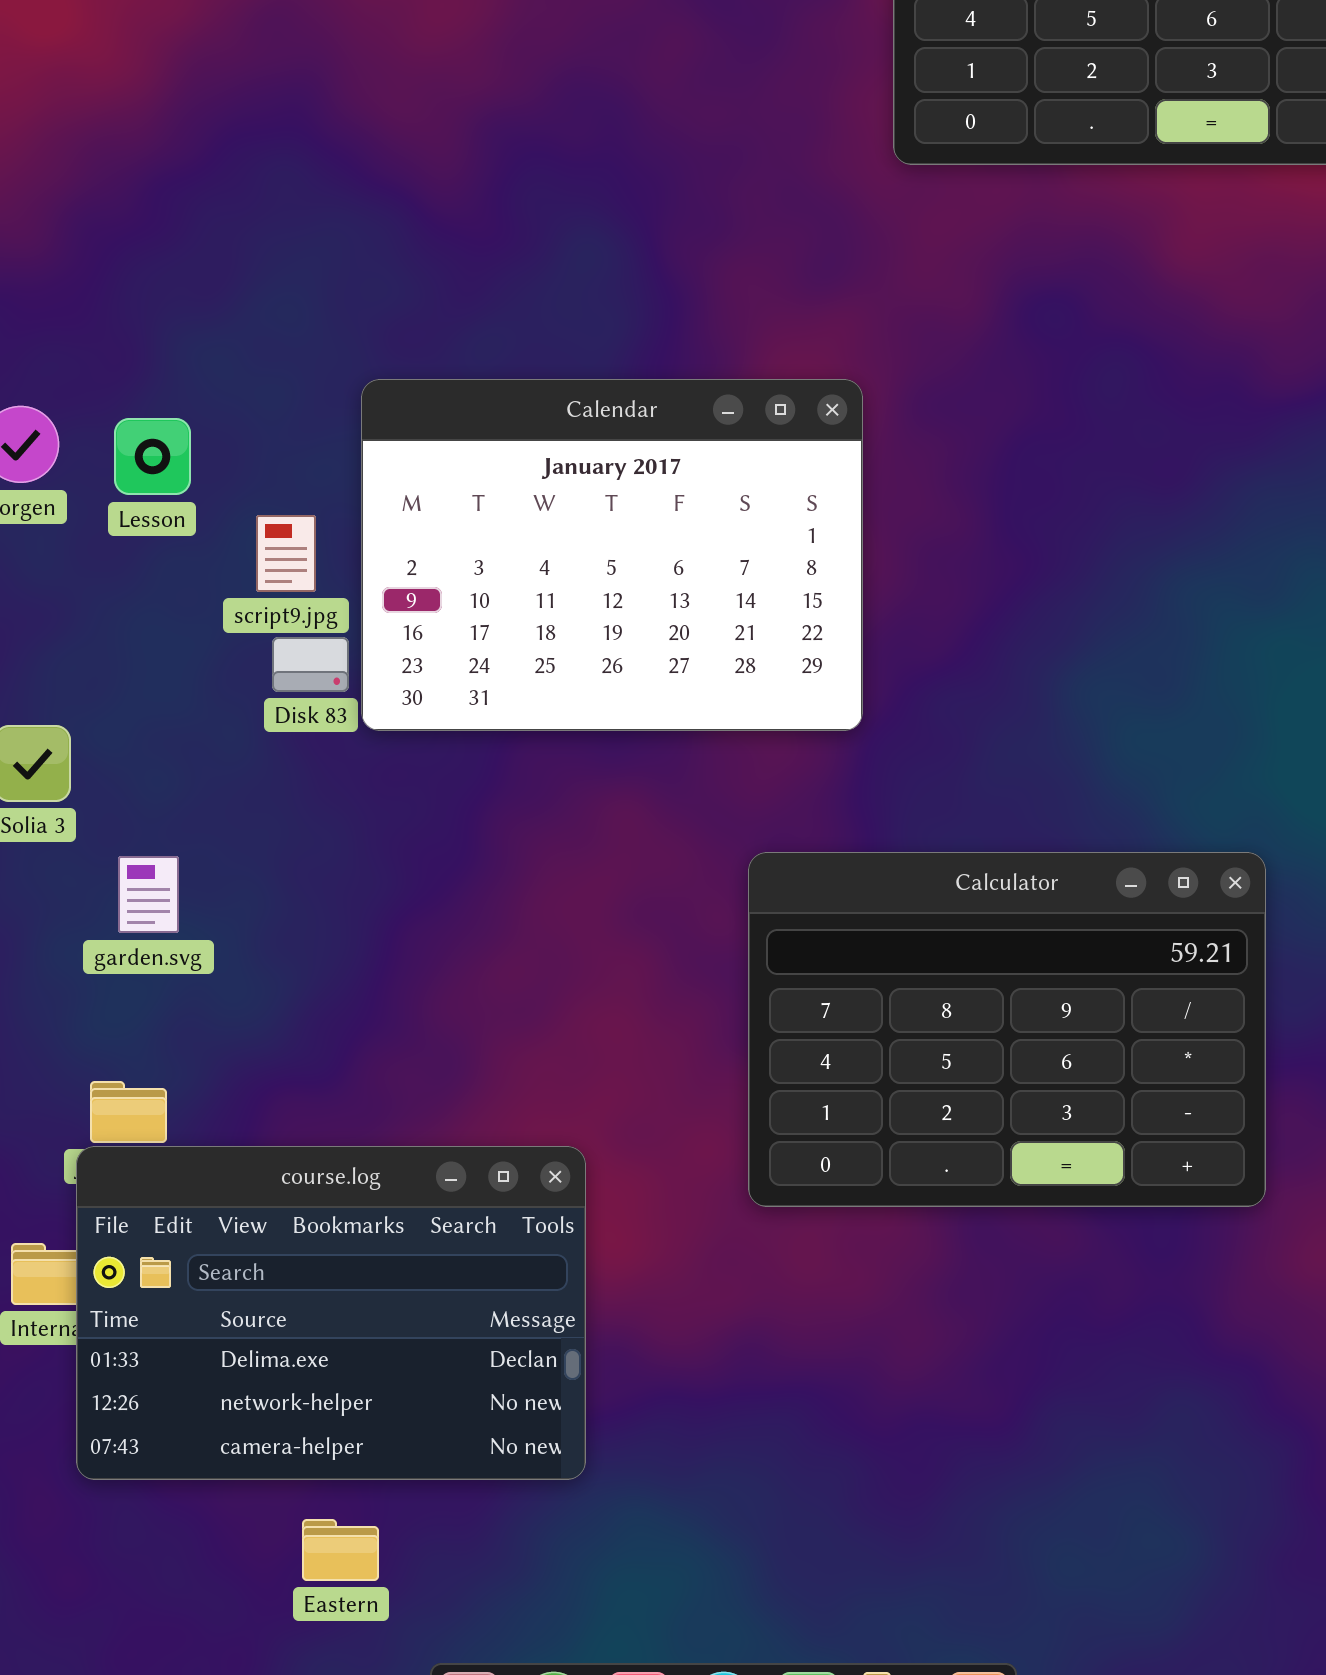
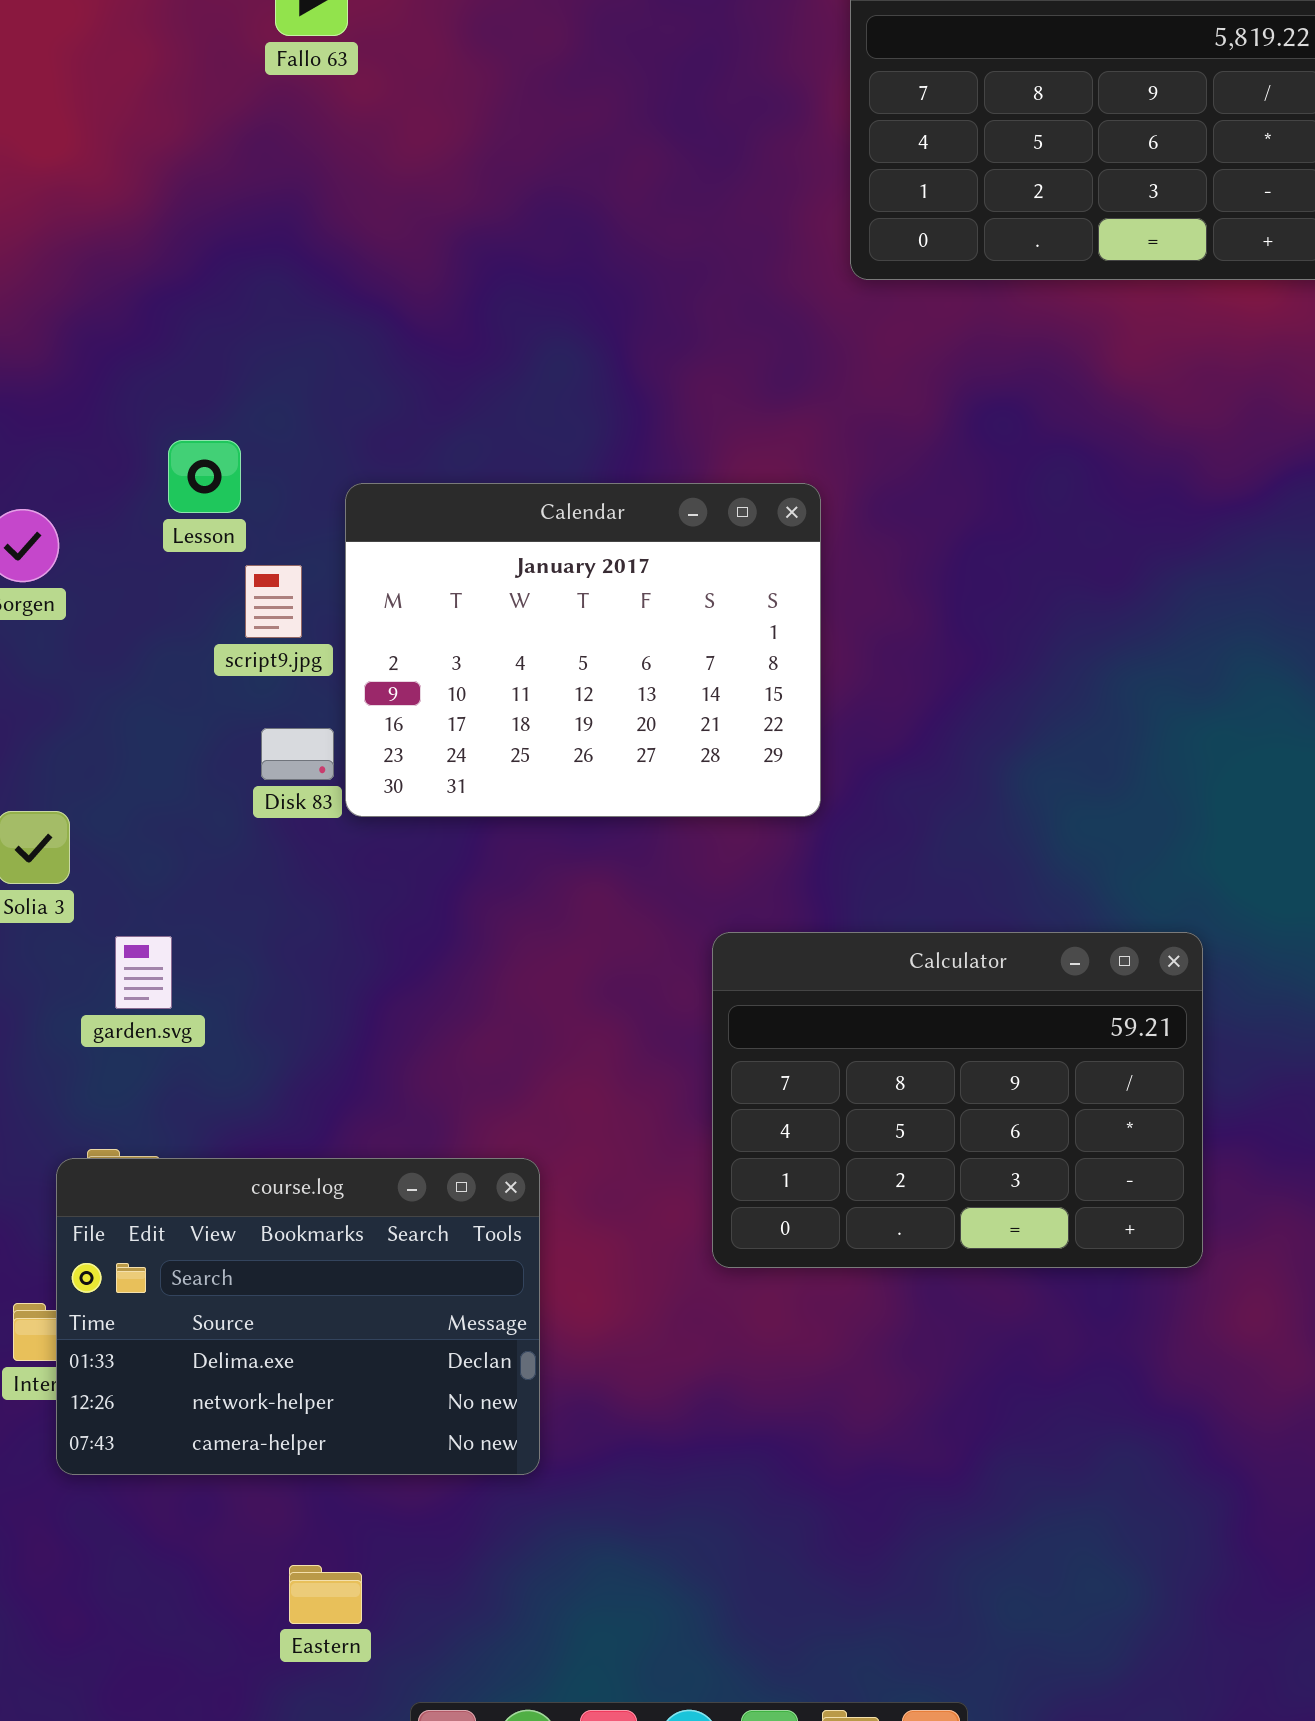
Lesson: [114,418,191,495] -> [168,440,241,513], moved
script9.jpg: [256,515,316,592] -> [245,565,302,638], moved
course.log: [76,1146,586,1480] -> [56,1158,540,1475], moved

